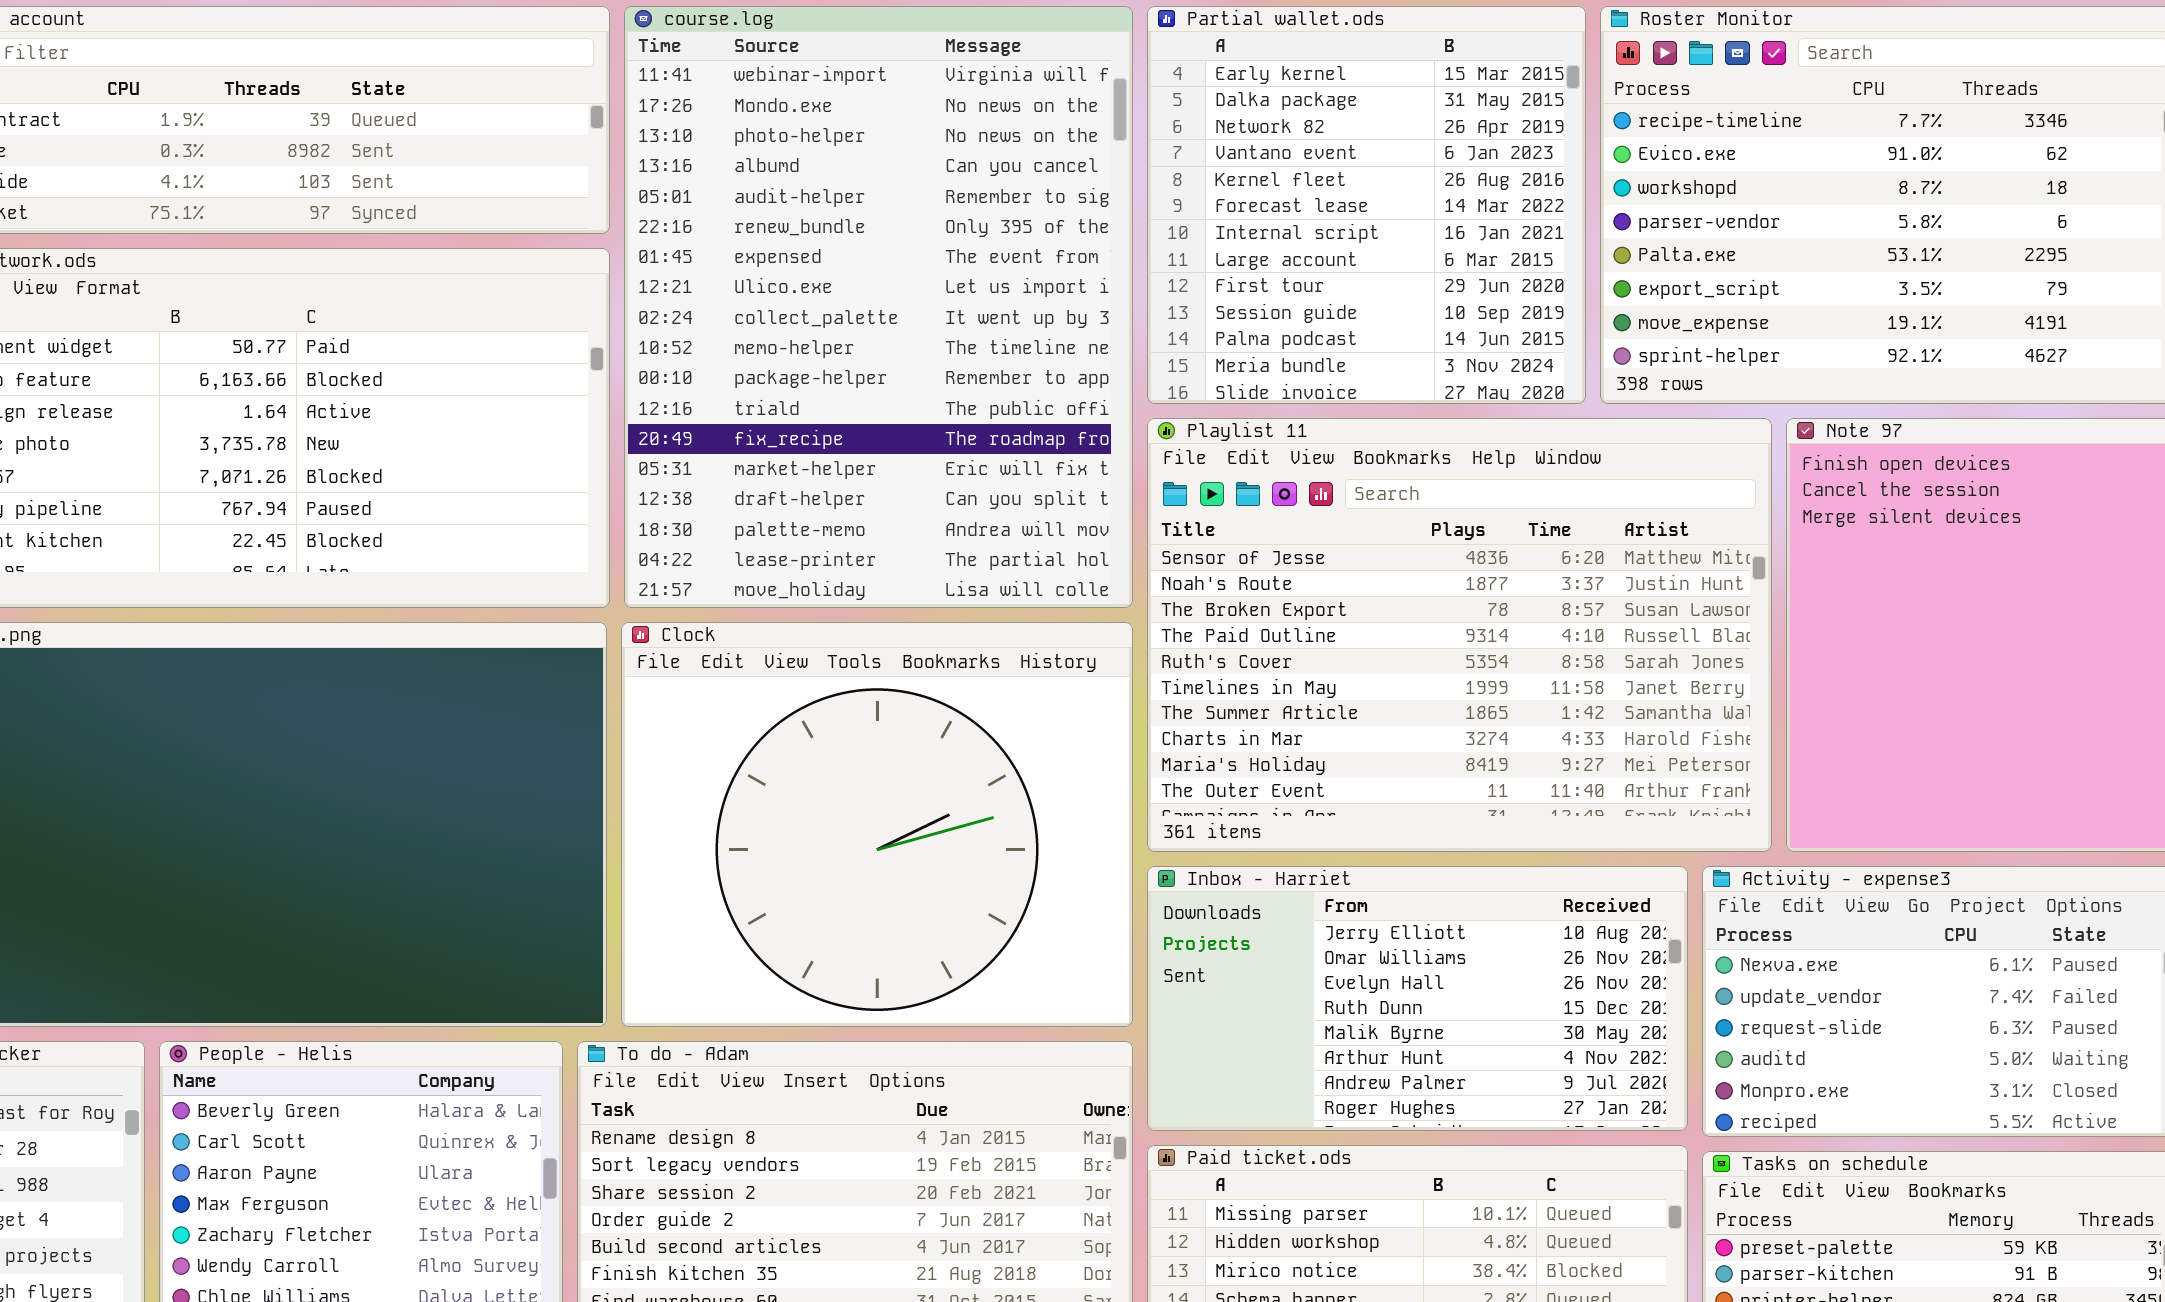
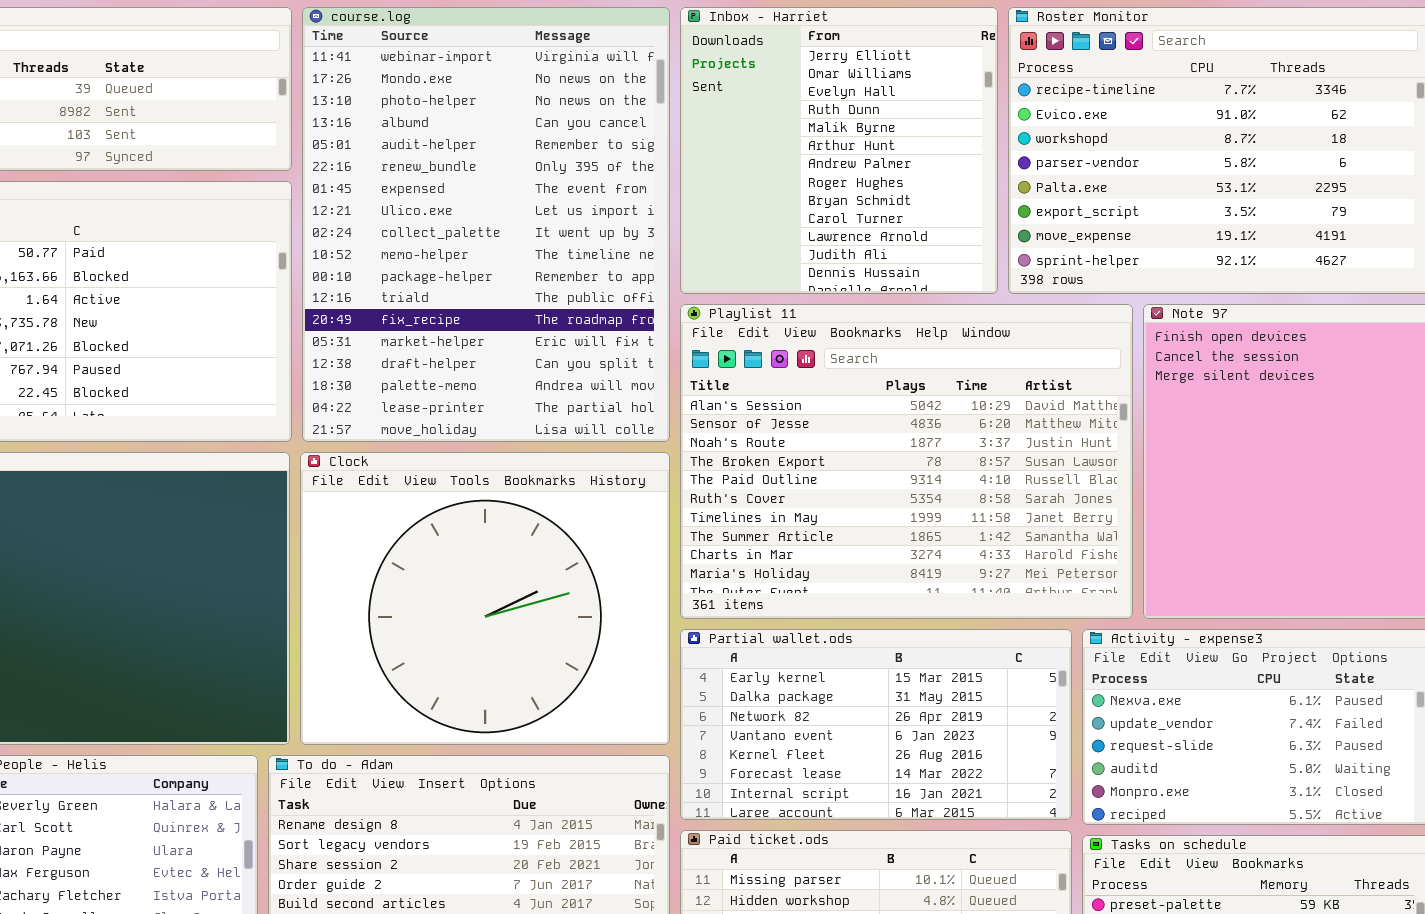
Partial wallet.ods: [1147,6,1586,404] -> [680,629,1072,820], moved, resized
Playlist 11: [1147,418,1772,852] -> [680,304,1133,619], scrolled up 1 row
Inbox - Harriet: [1147,866,1688,1131] -> [680,7,998,294], moved, resized

